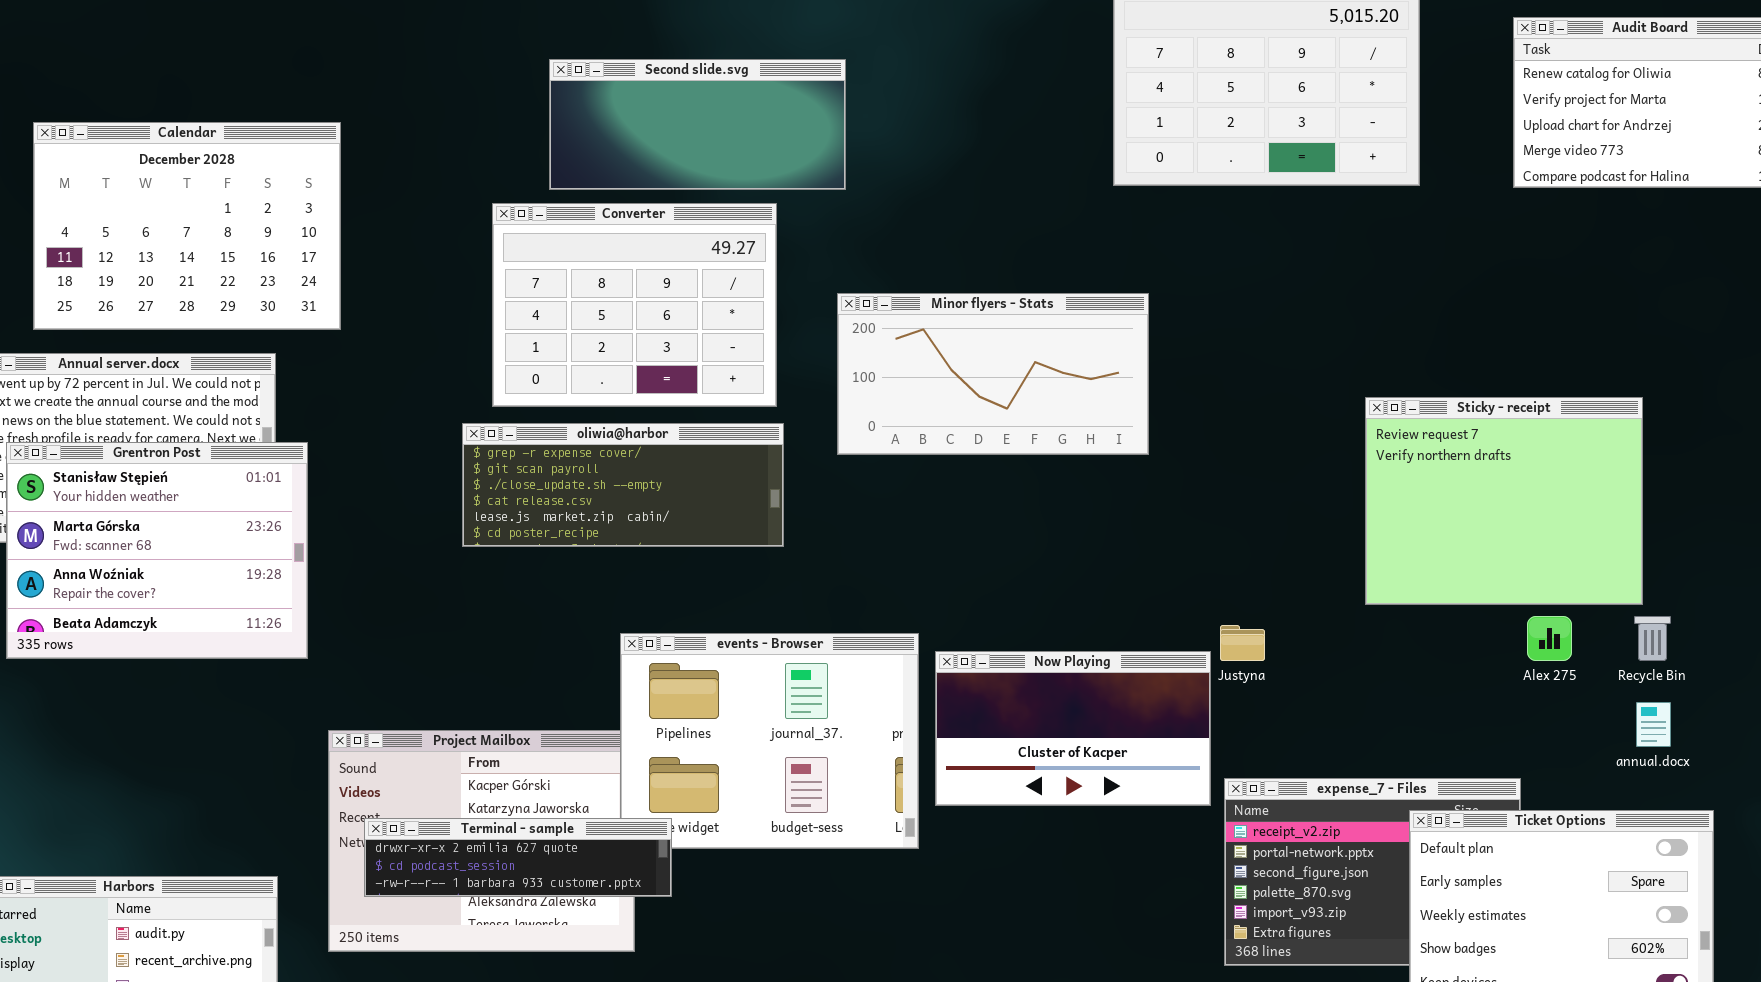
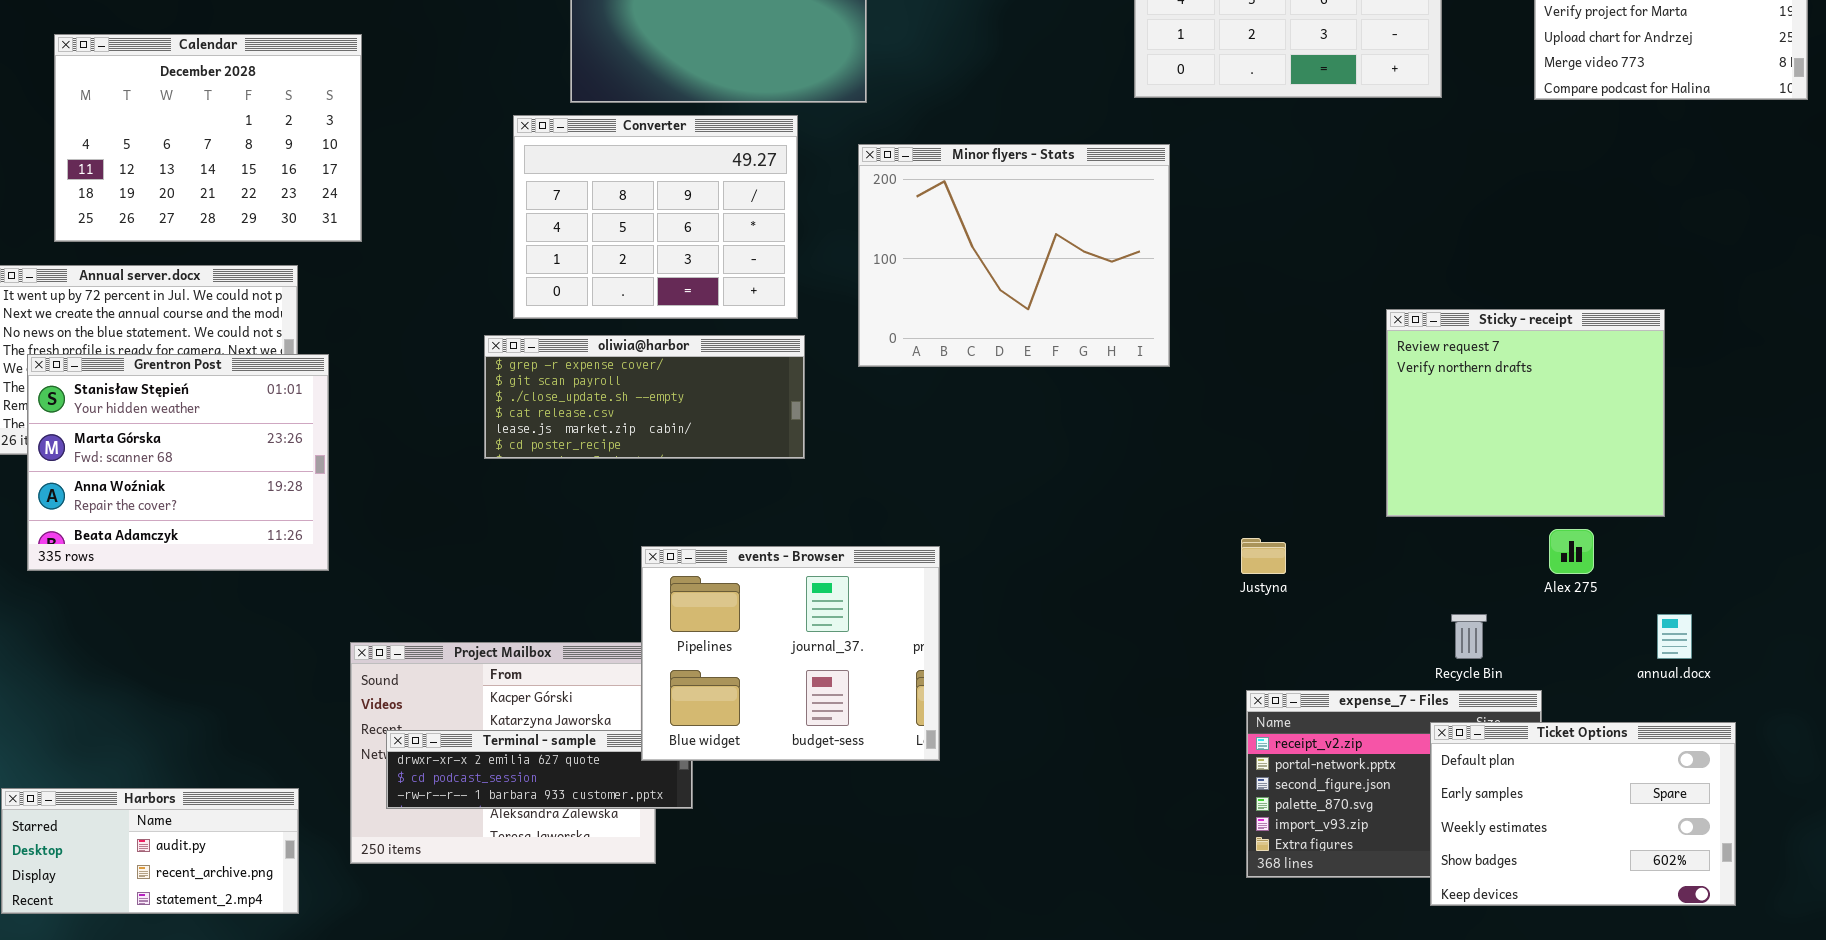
Minor flyers - Stats: [837,293,1149,455] -> [858,144,1170,367], resized
Recycle Bin: [1634,616,1671,661] -> [1451,614,1487,659], moved
events - Browser: [620,633,919,849] -> [641,546,940,761], raised
Now Playing: [935,651,1211,806] -> none, closed

